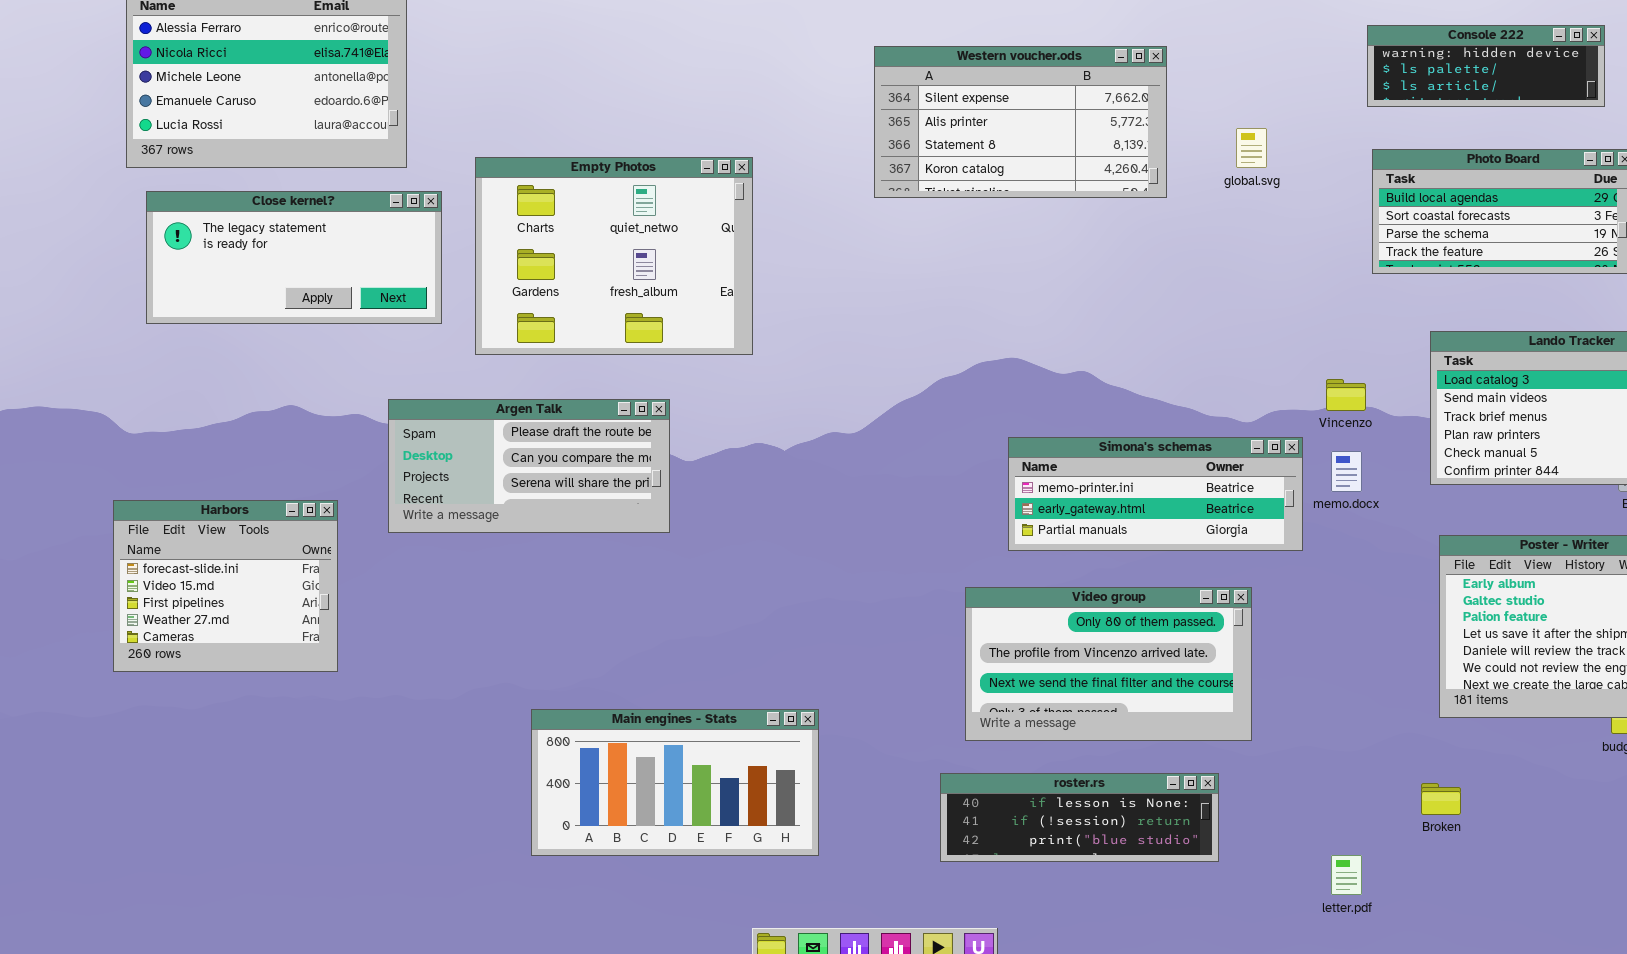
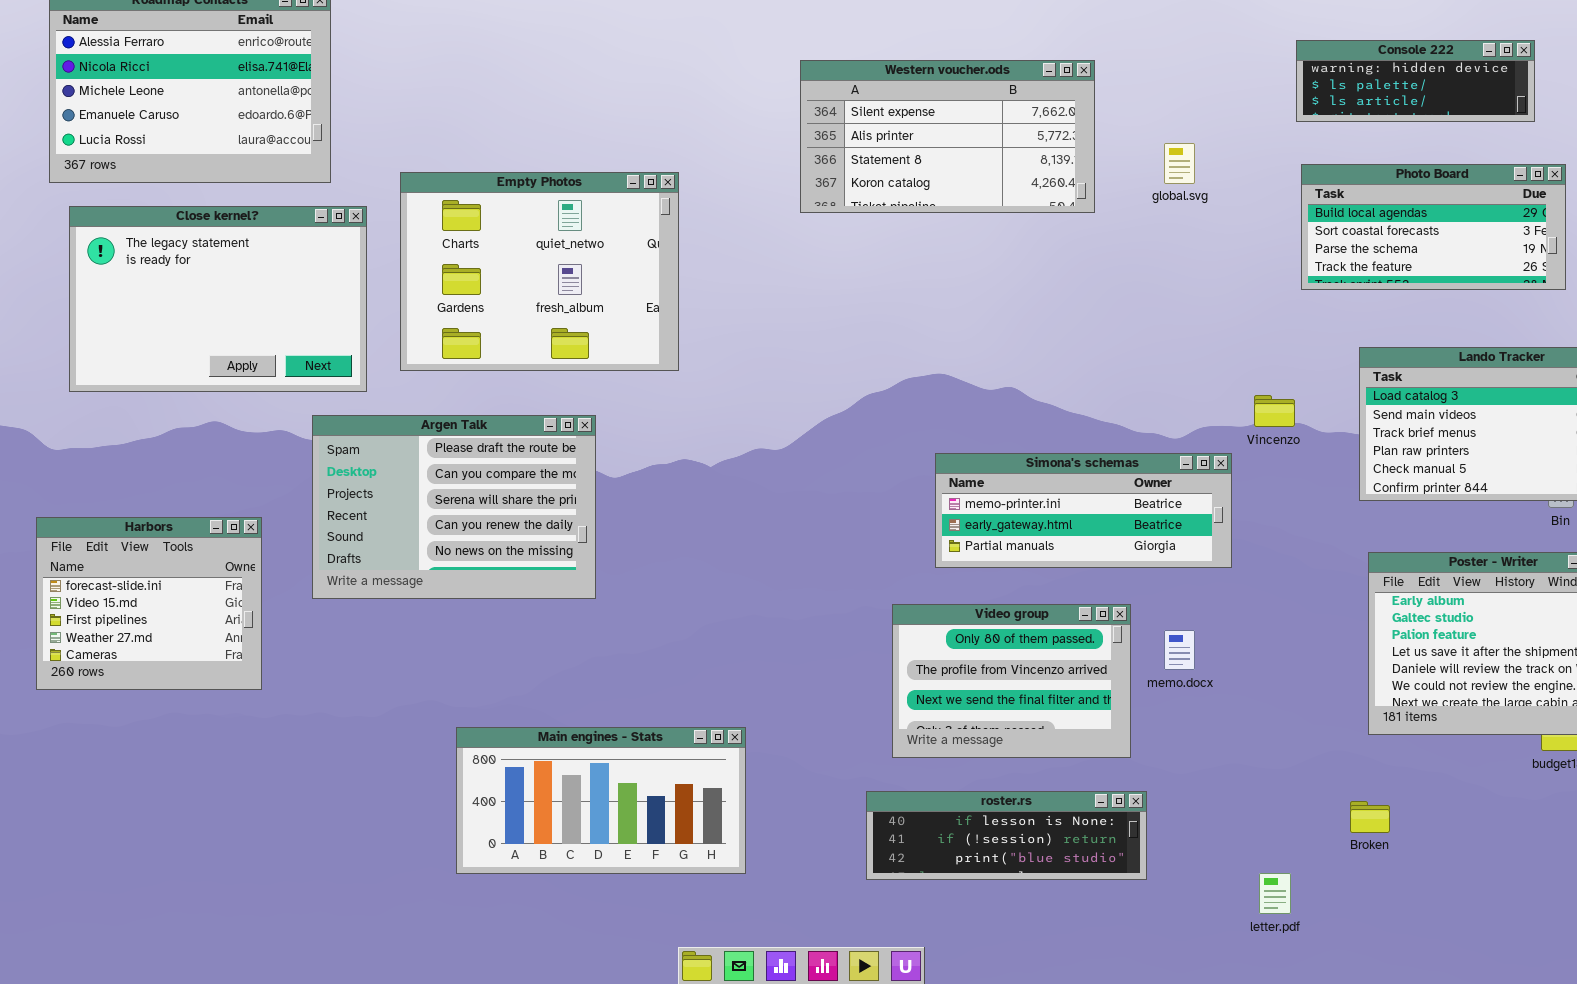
Close kernel?: [146,191,442,324] -> [69,206,367,392], resized
Argen Talk: [388,399,670,533] -> [312,415,596,599], resized
memo.docx: [1331,451,1362,492] -> [1164,630,1195,670], moved
Video group: [965,587,1252,741] -> [892,604,1131,758], resized

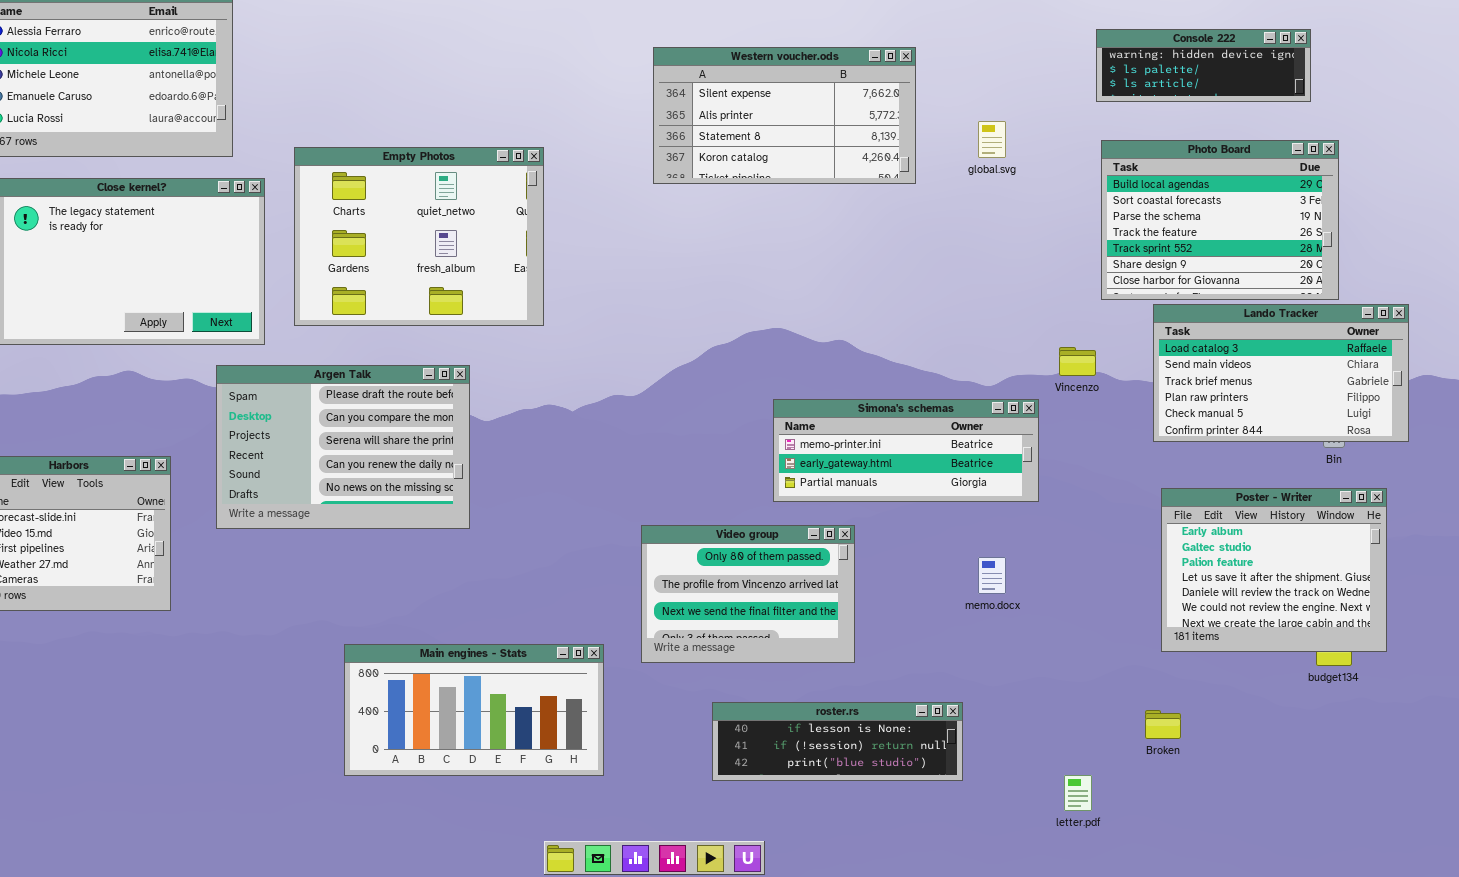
Photo Board: [1301,164,1566,290] -> [1101,140,1339,300], resized
Video group: [892,604,1131,758] -> [641,525,855,663], moved

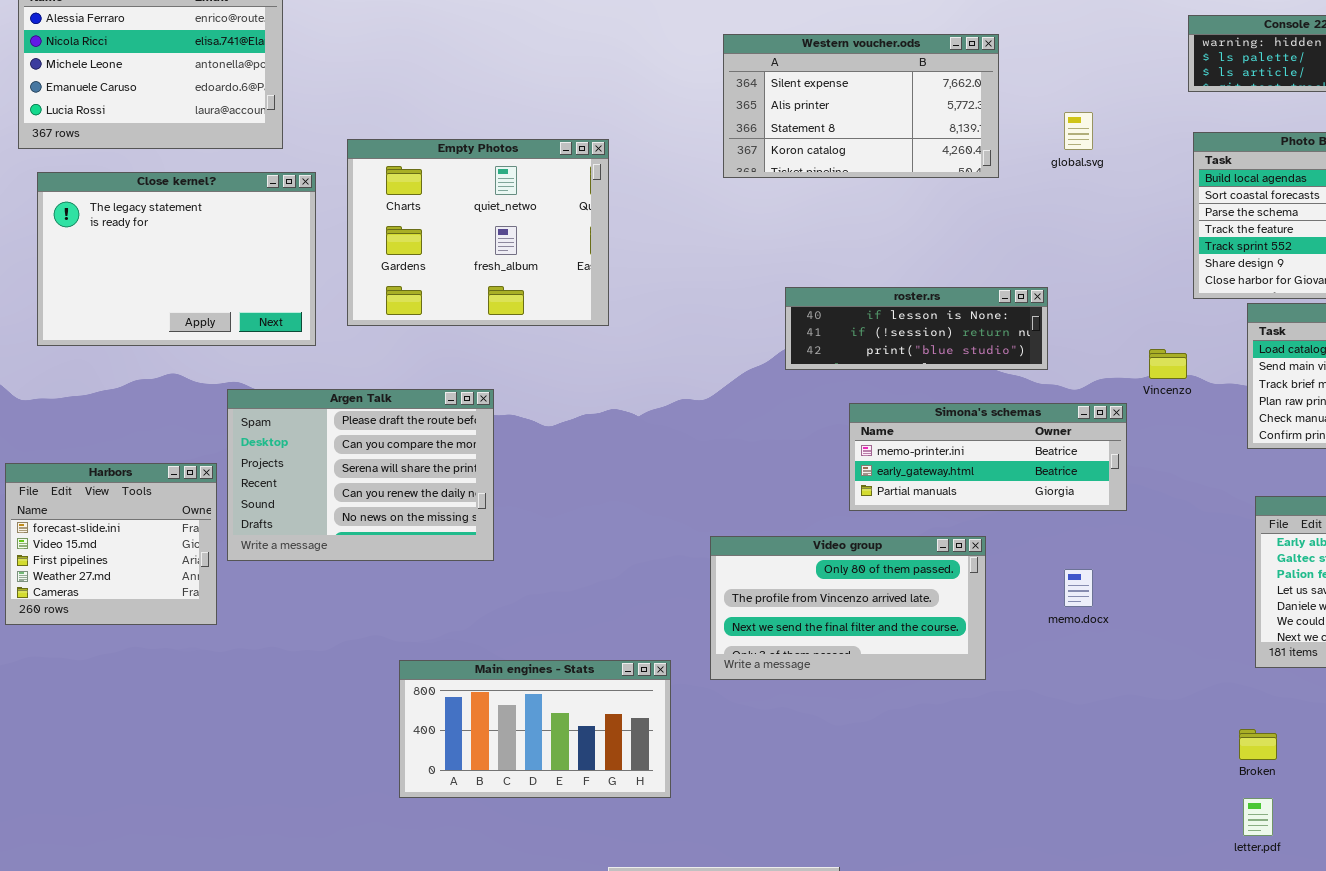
Argen Talk: [216,365,470,529] -> [227,389,494,561], moved
Video group: [641,525,855,663] -> [710,536,986,680], resized
roster.rs: [712,702,963,781] -> [785,287,1048,370], moved
letter.pdf: [1064,775,1092,811] -> [1243,798,1273,836], moved

